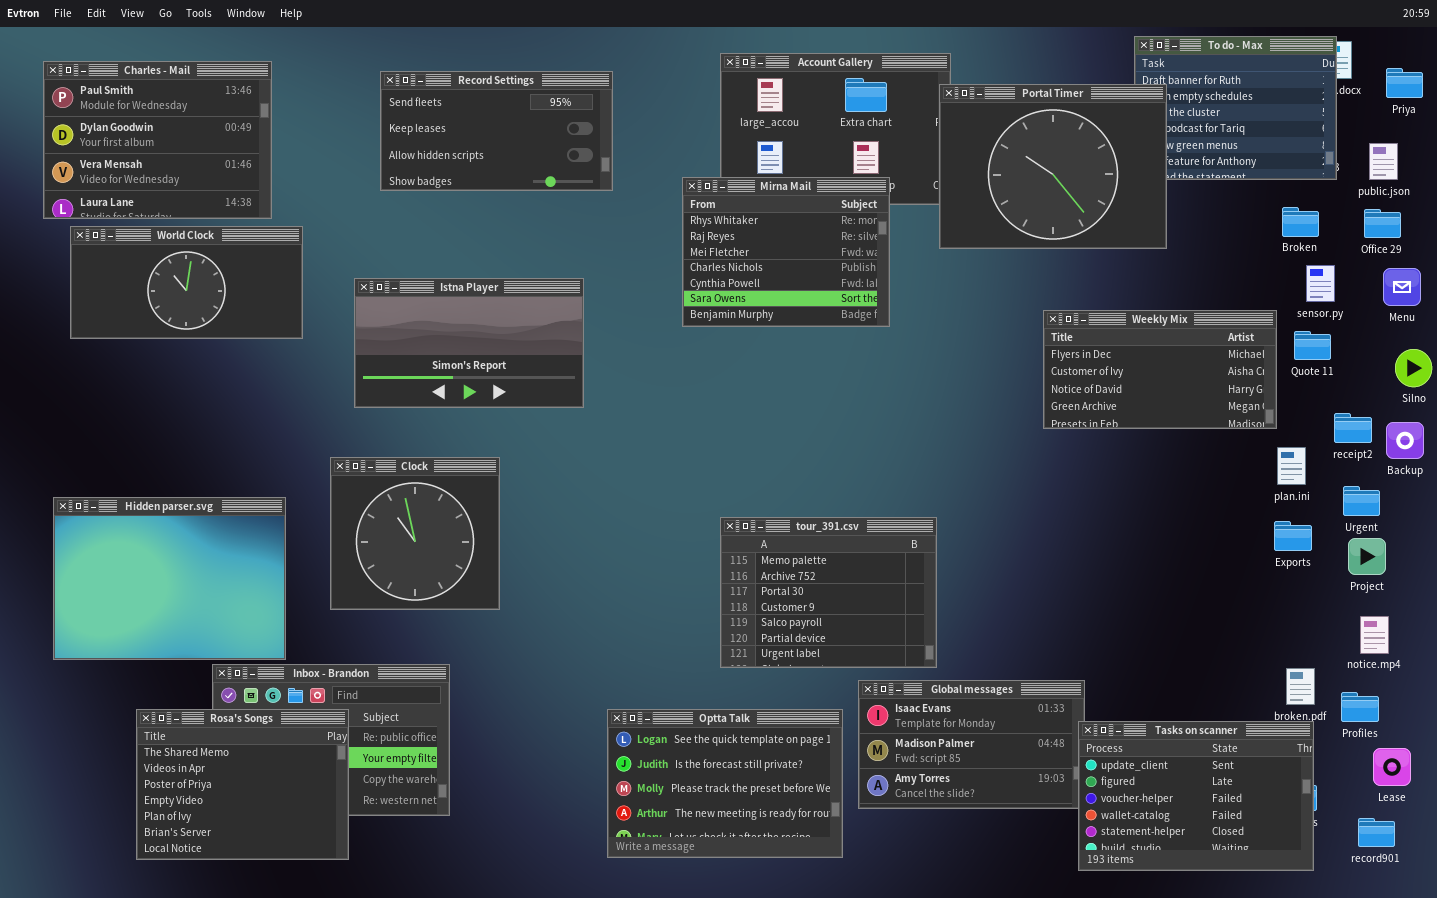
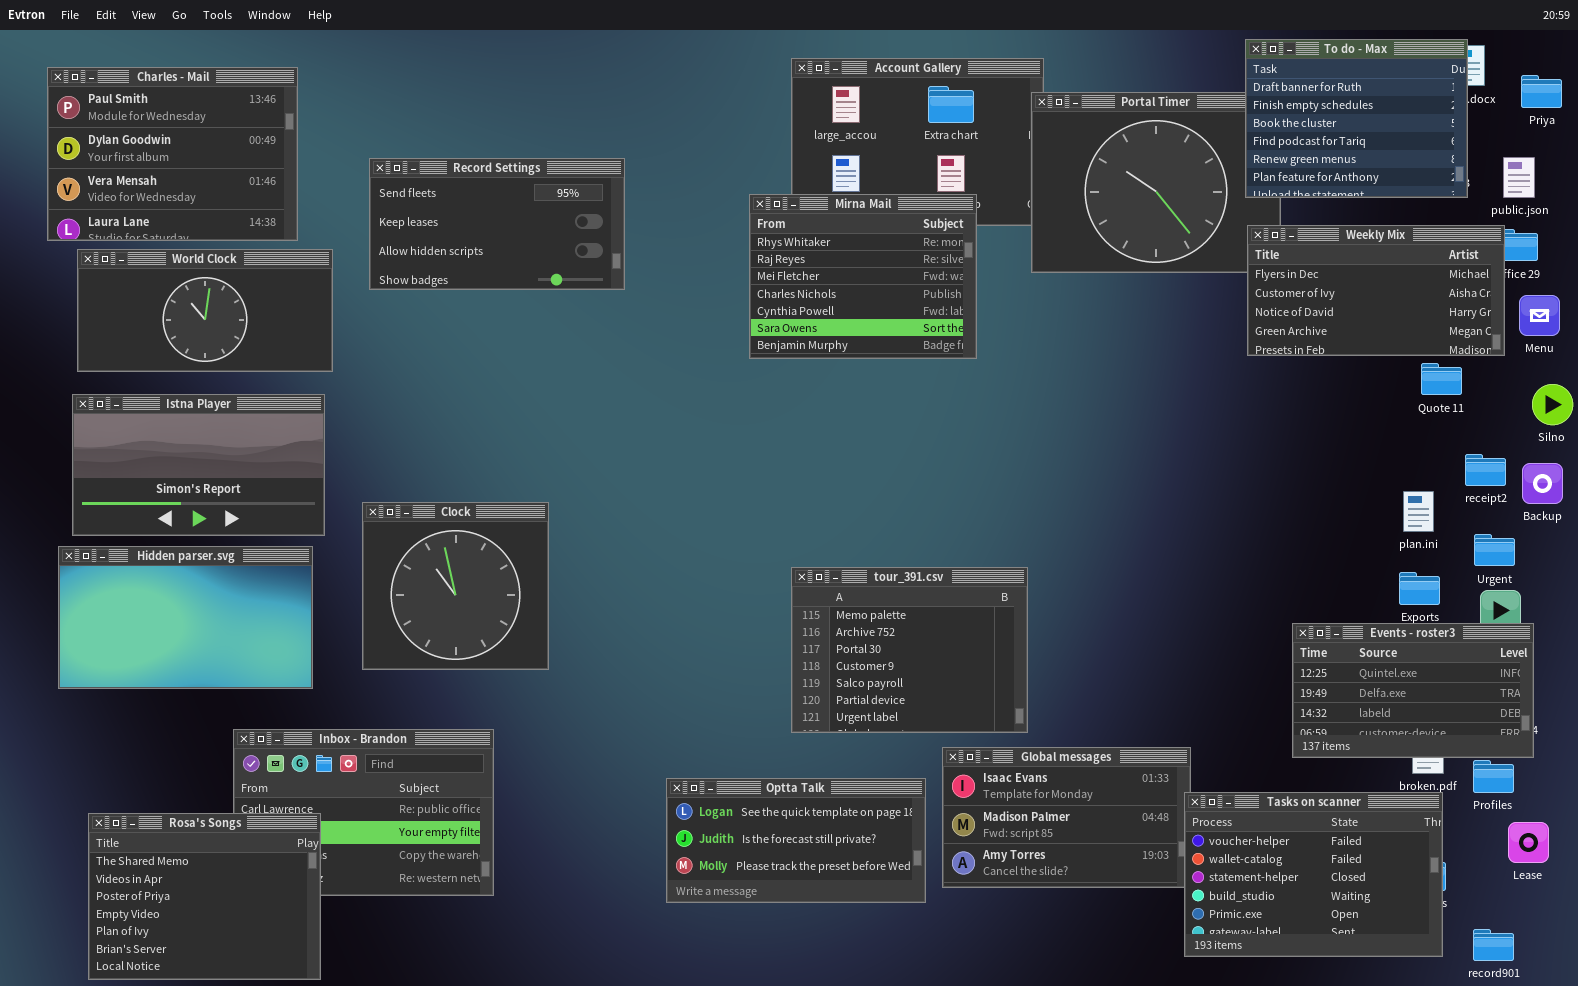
To do - Max: [1134,36,1337,180] -> [1245,39,1468,198], raised
Record Settings: [380,71,613,191] -> [369,158,625,290], moved
Istna Player: [354,278,584,408] -> [72,394,325,536], moved
Weekly Mix: [1043,310,1277,429] -> [1247,225,1505,356], moved
Hidden parser.svg: [53,497,286,660] -> [58,546,313,689], resized
Events - roster3: none -> [1292,623,1534,758], opened
Rosa's Songs: [136,709,349,860] -> [88,813,321,980], moved
Optta Talk: [607,709,843,858] -> [666,778,926,903], resized
Tasks on scanner: [1078,721,1314,871] -> [1184,792,1443,957], scrolled down 2 rows
record901: [1358,818,1395,847] -> [1473,929,1514,961], moved

